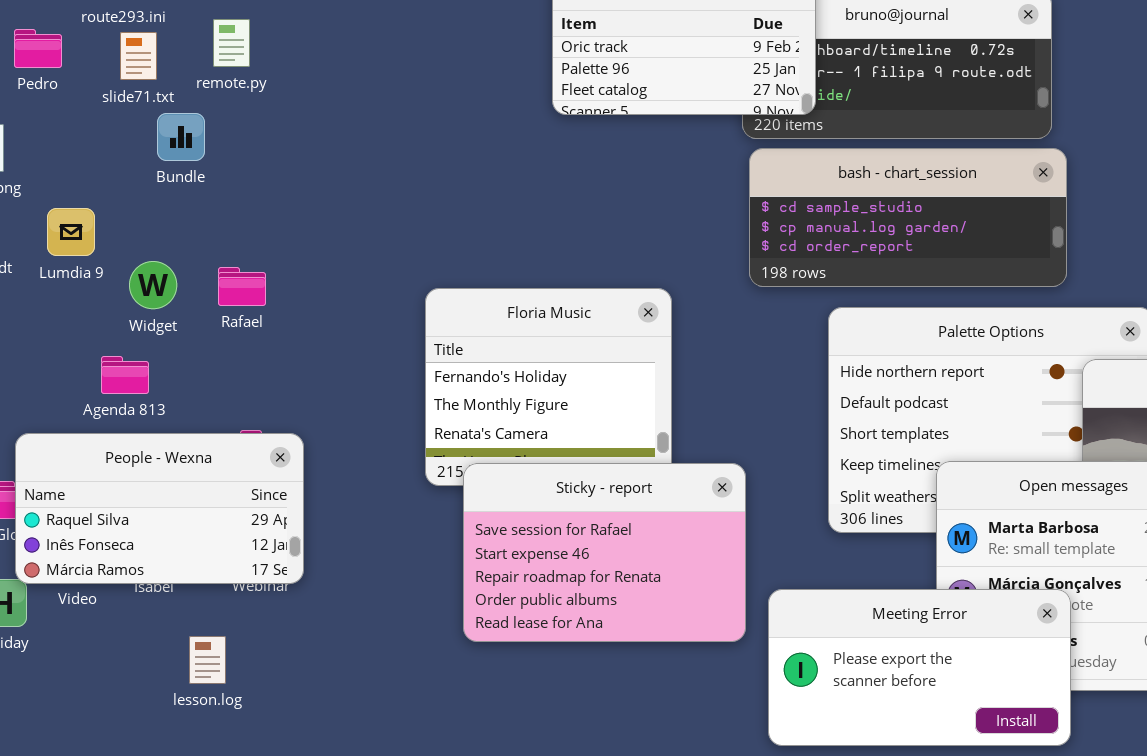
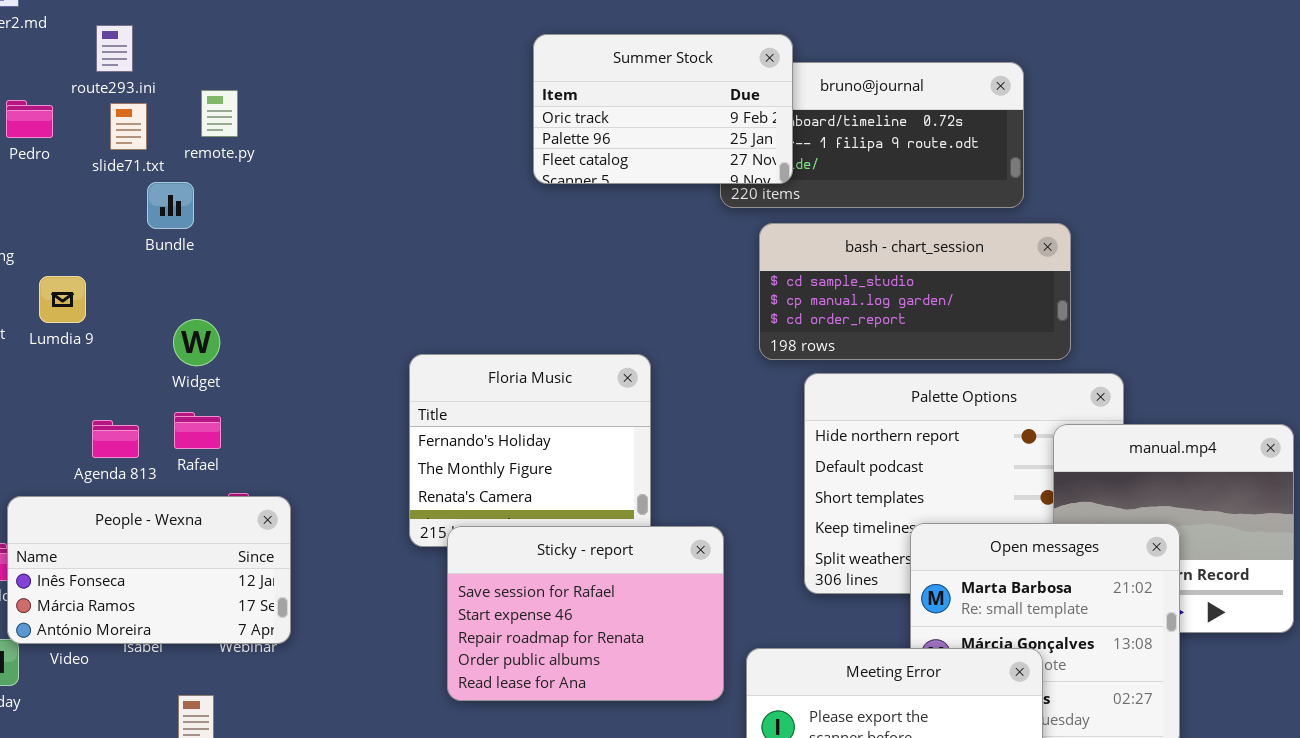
bash - chart_session: [749,148,1067,287] -> [759,223,1071,360], moved
Widget: [129,261,177,309] -> [173,319,220,366], moved
Rafael: [218,267,266,306] -> [174,412,221,449], moved
People - Wexna: [15,433,304,584] -> [7,496,291,644], scrolled down 1 row

